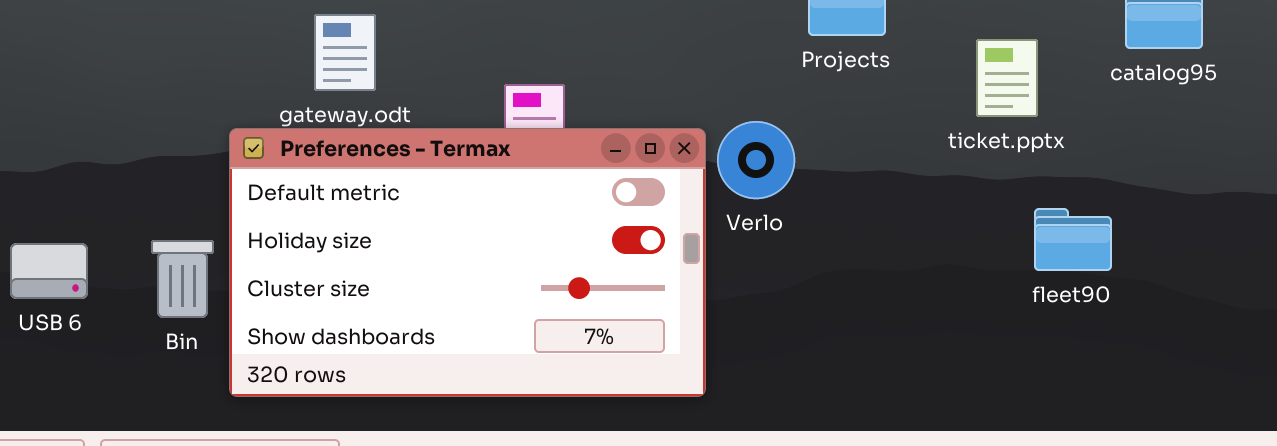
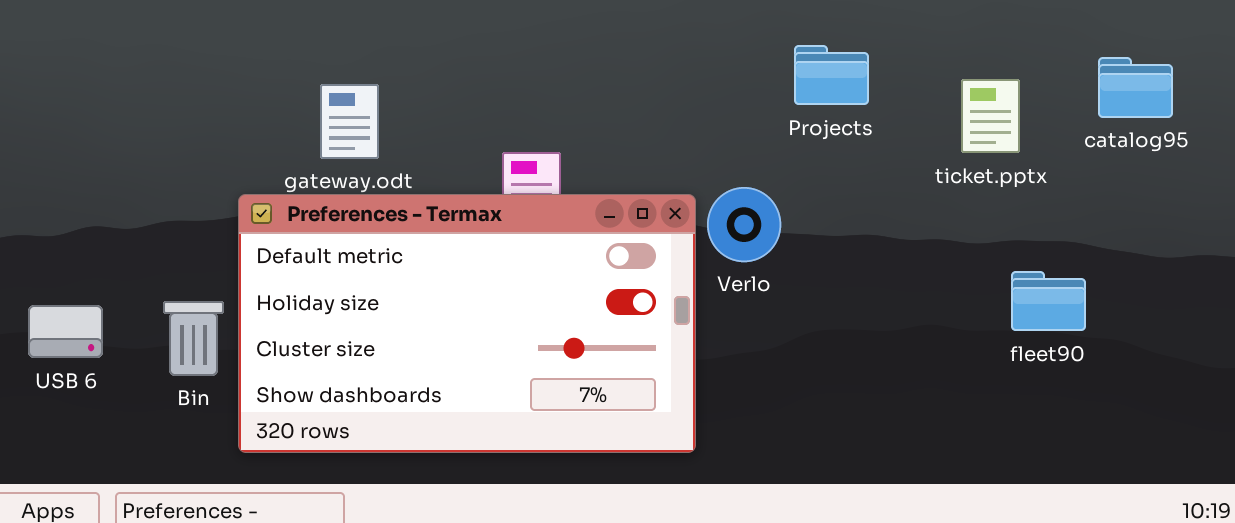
ticket.pptx: [976,39,1038,117] -> [961,79,1020,153], moved

